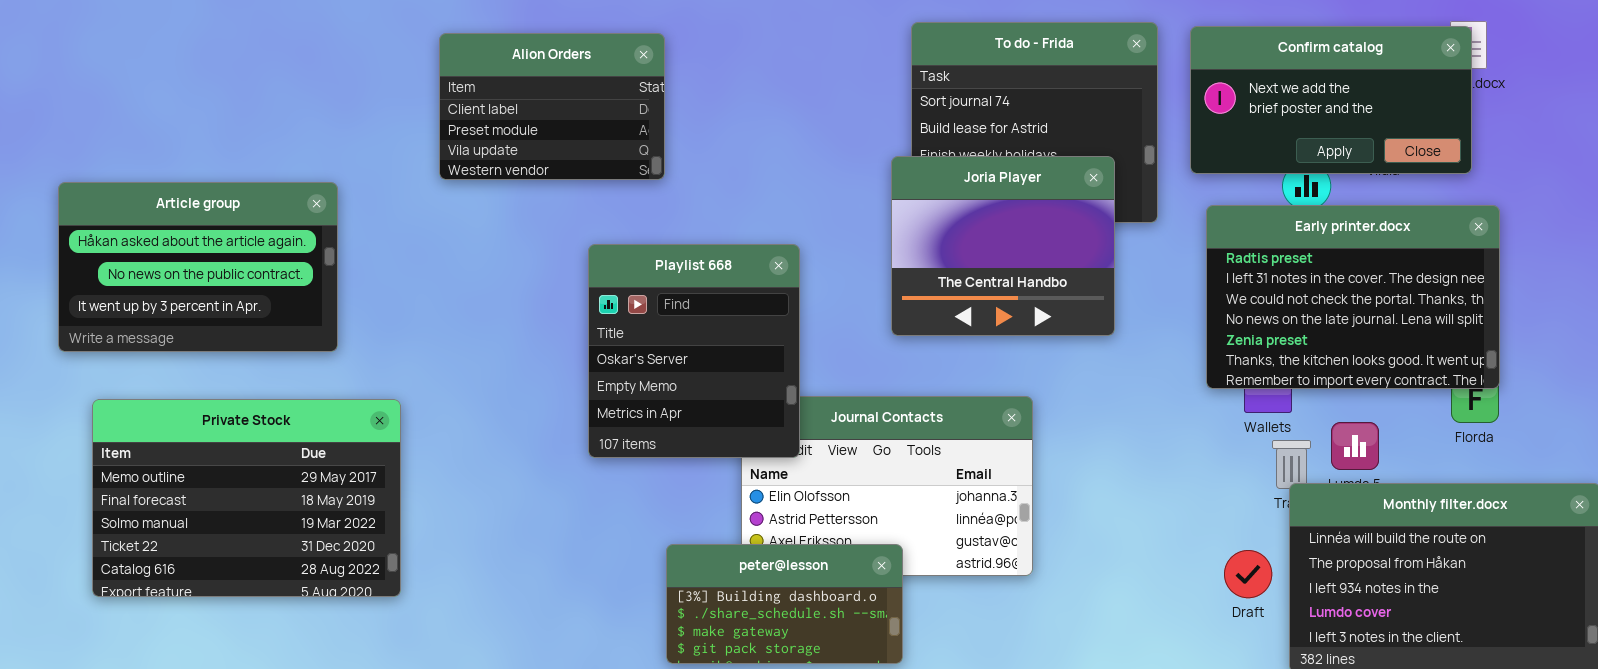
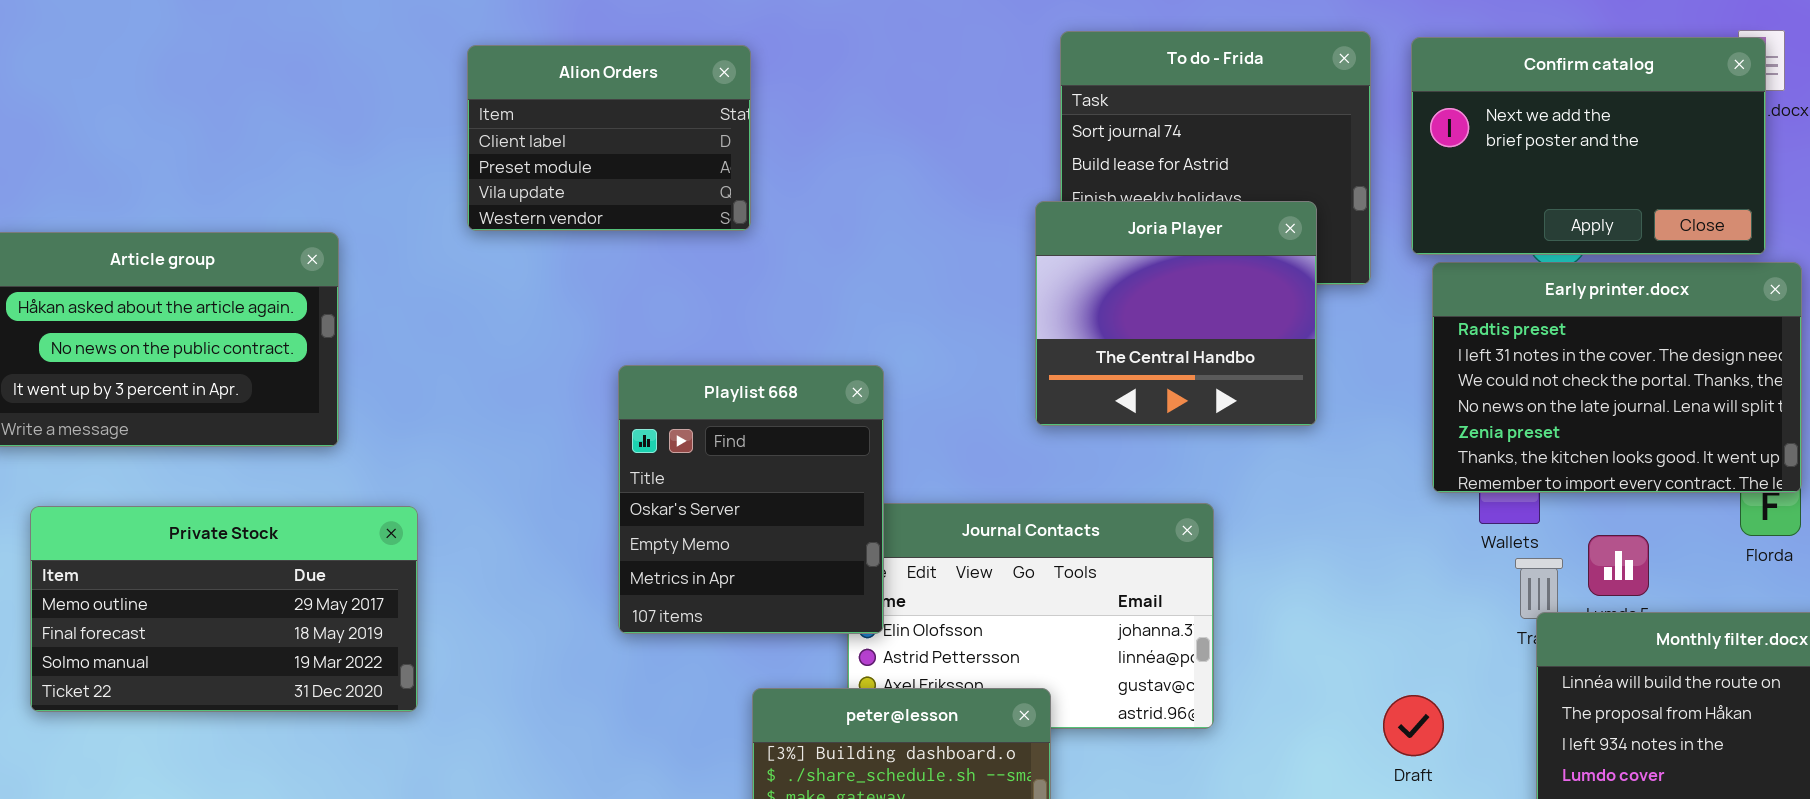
Confirm catalog: [1190,26,1472,174] -> [1411,37,1766,255], resized
Playlist 668: [588,244,800,458] -> [618,365,884,634], moved
Private Stock: [92,399,401,597] -> [30,506,418,712], resized
Draft: [1224,550,1272,598] -> [1383,695,1444,756], moved

